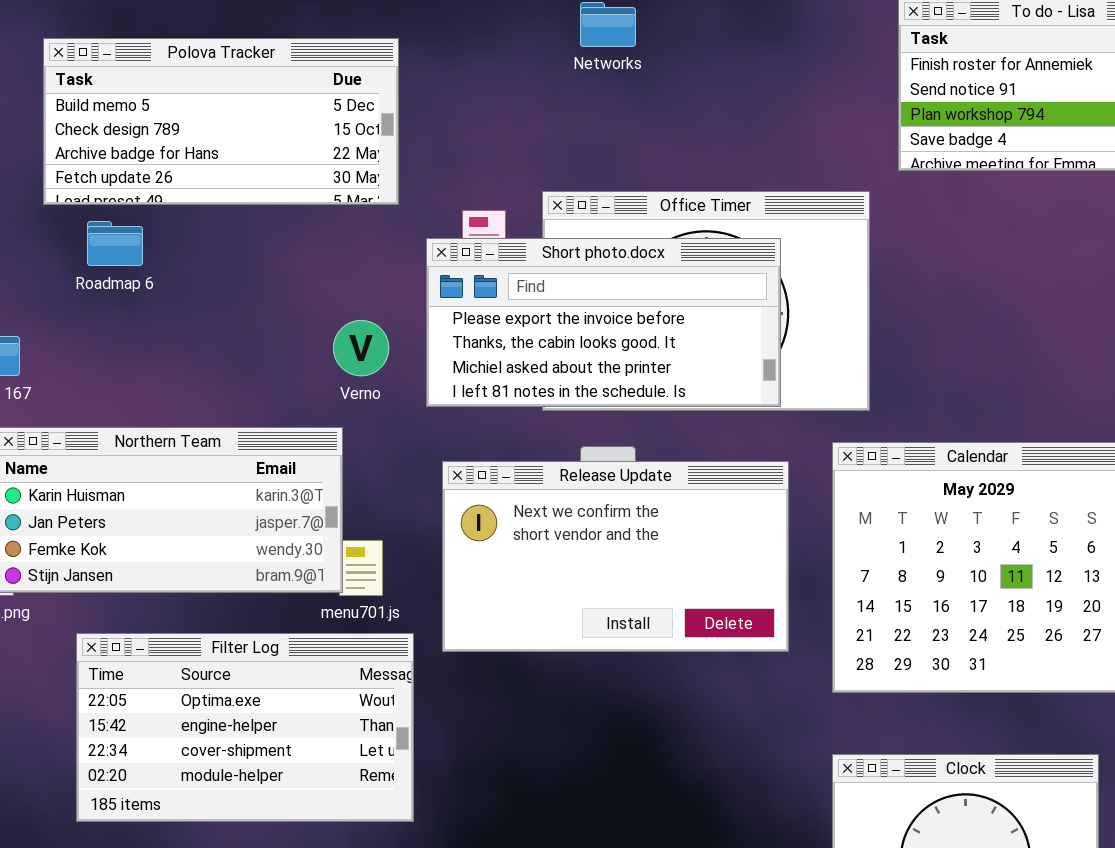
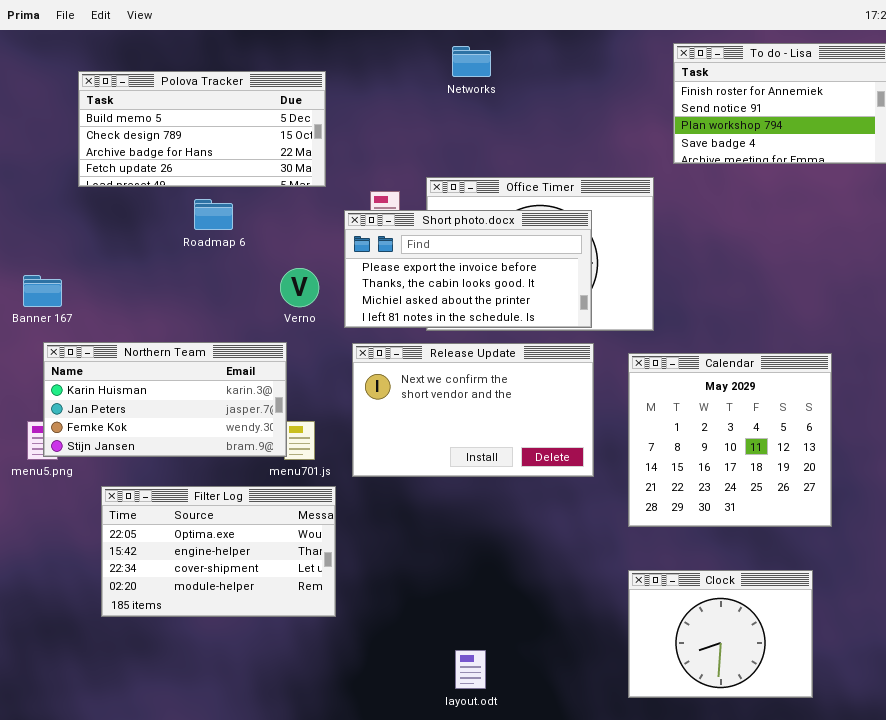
Roadmap 6: [87,221,143,266] -> [194,199,233,230], moved
Release Update: [442,461,789,652] -> [352,343,594,477], moved

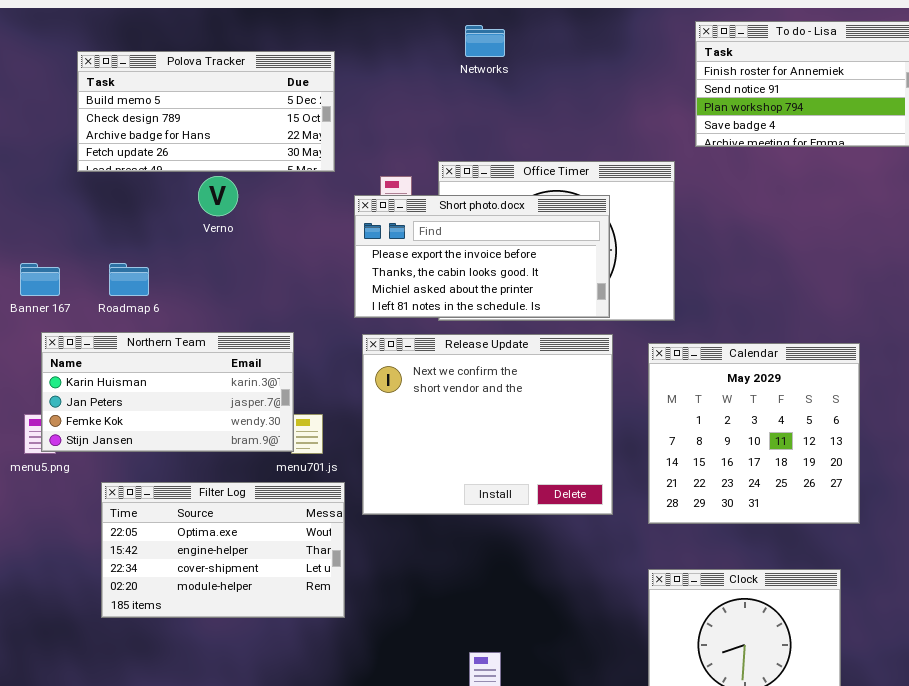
Roadmap 6: [194,199,233,230] -> [109,263,149,296], moved
Verno: [280,268,319,307] -> [198,176,238,216], moved
Release Update: [352,343,594,477] -> [362,334,613,515], resized

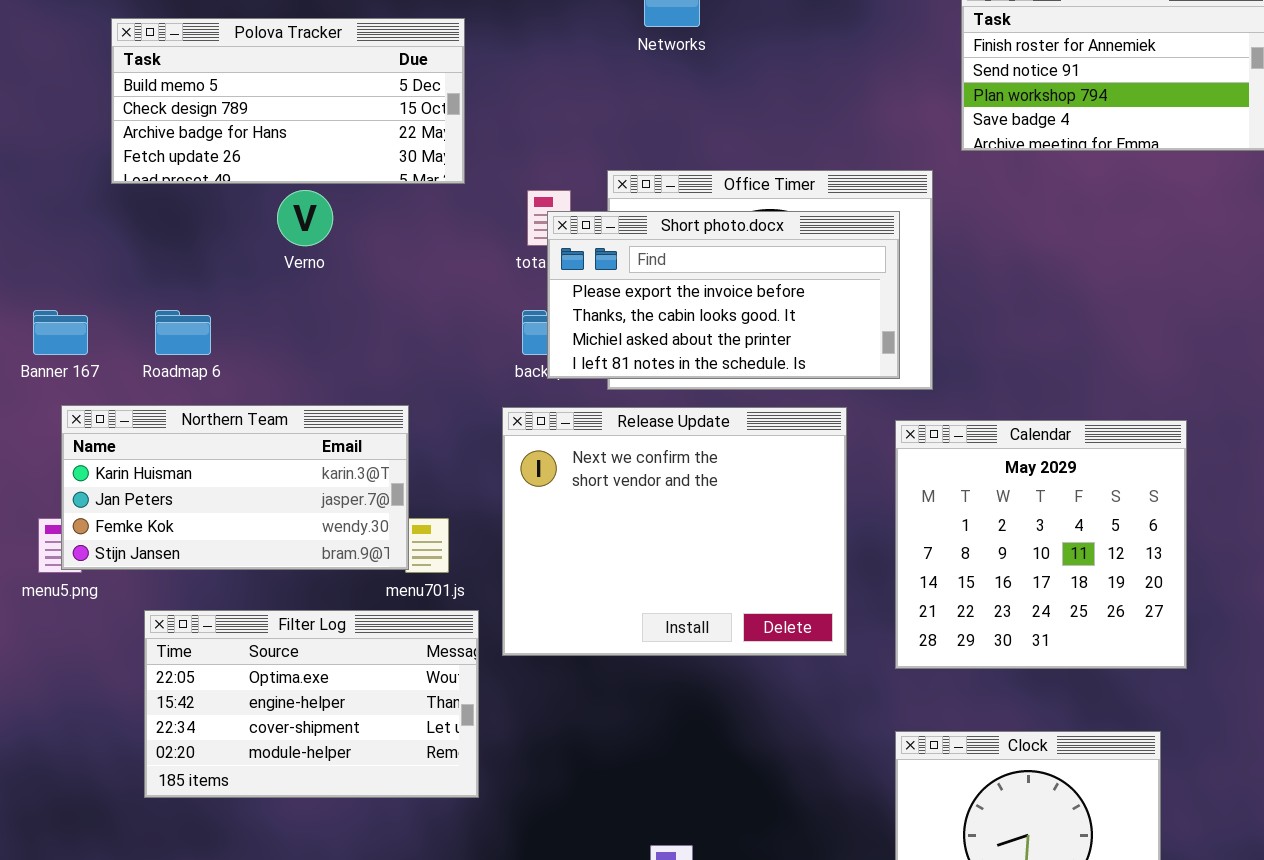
Short photo.docx: [354,195,610,318] -> [547,211,900,379], moved

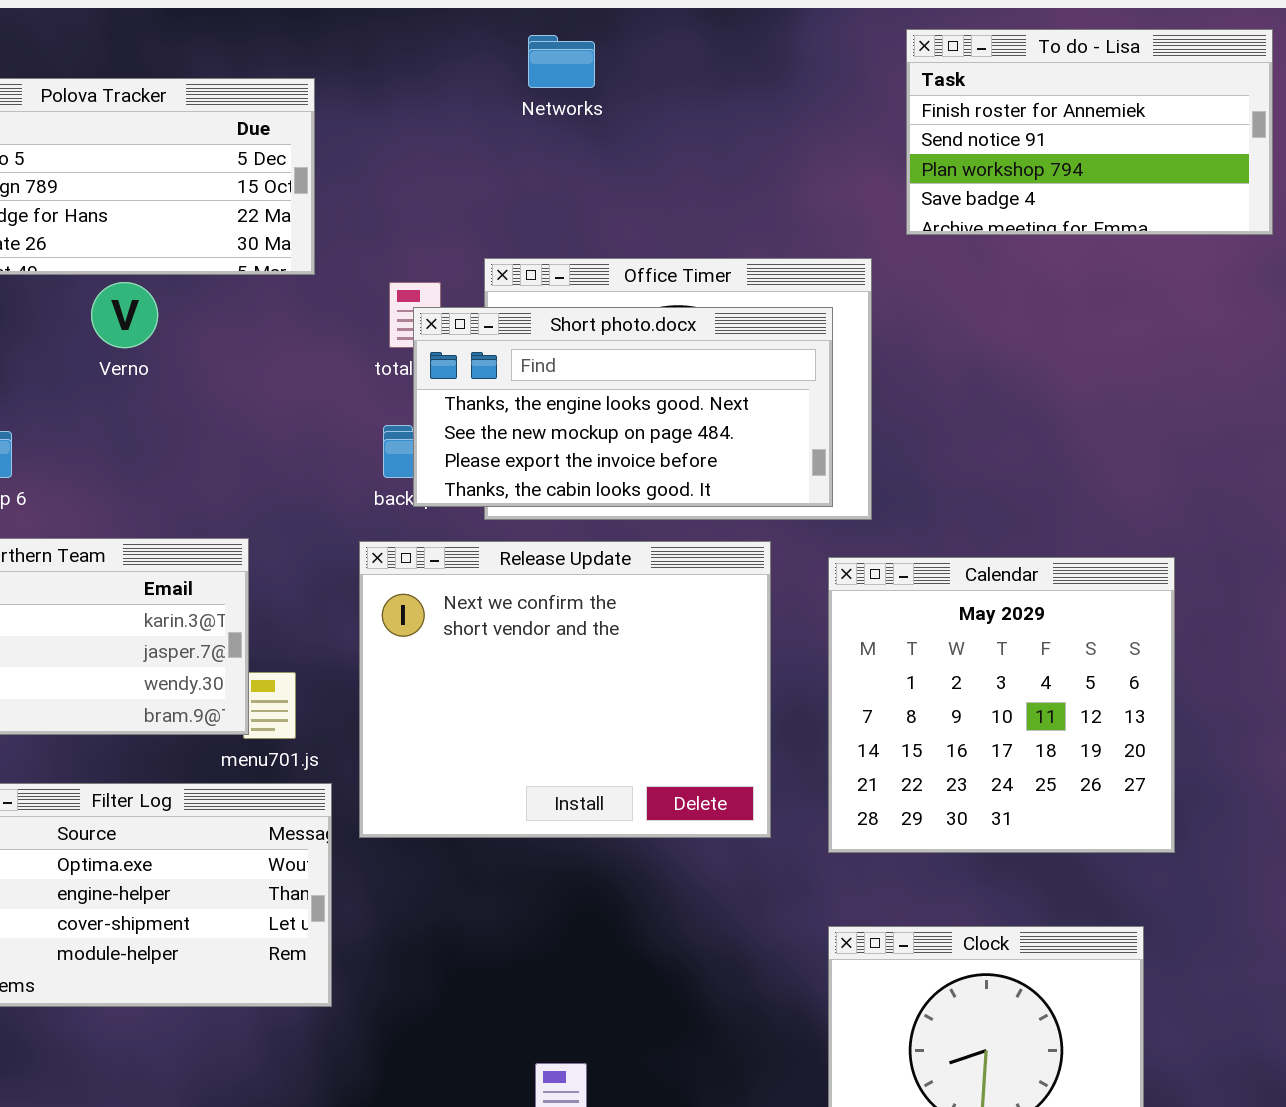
Short photo.docx: [547,211,900,379] -> [413,307,833,507], scrolled up 2 rows

